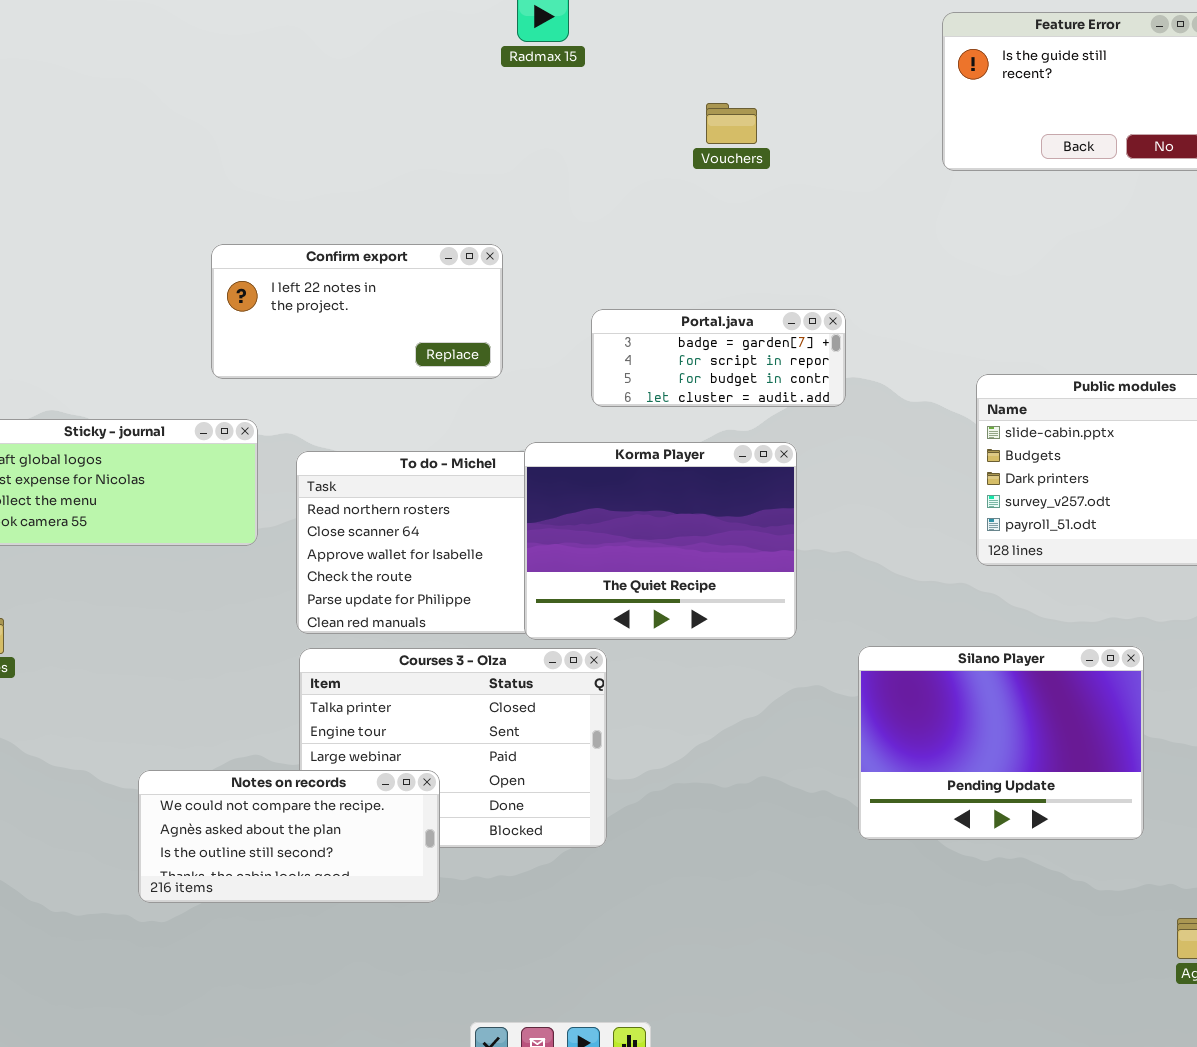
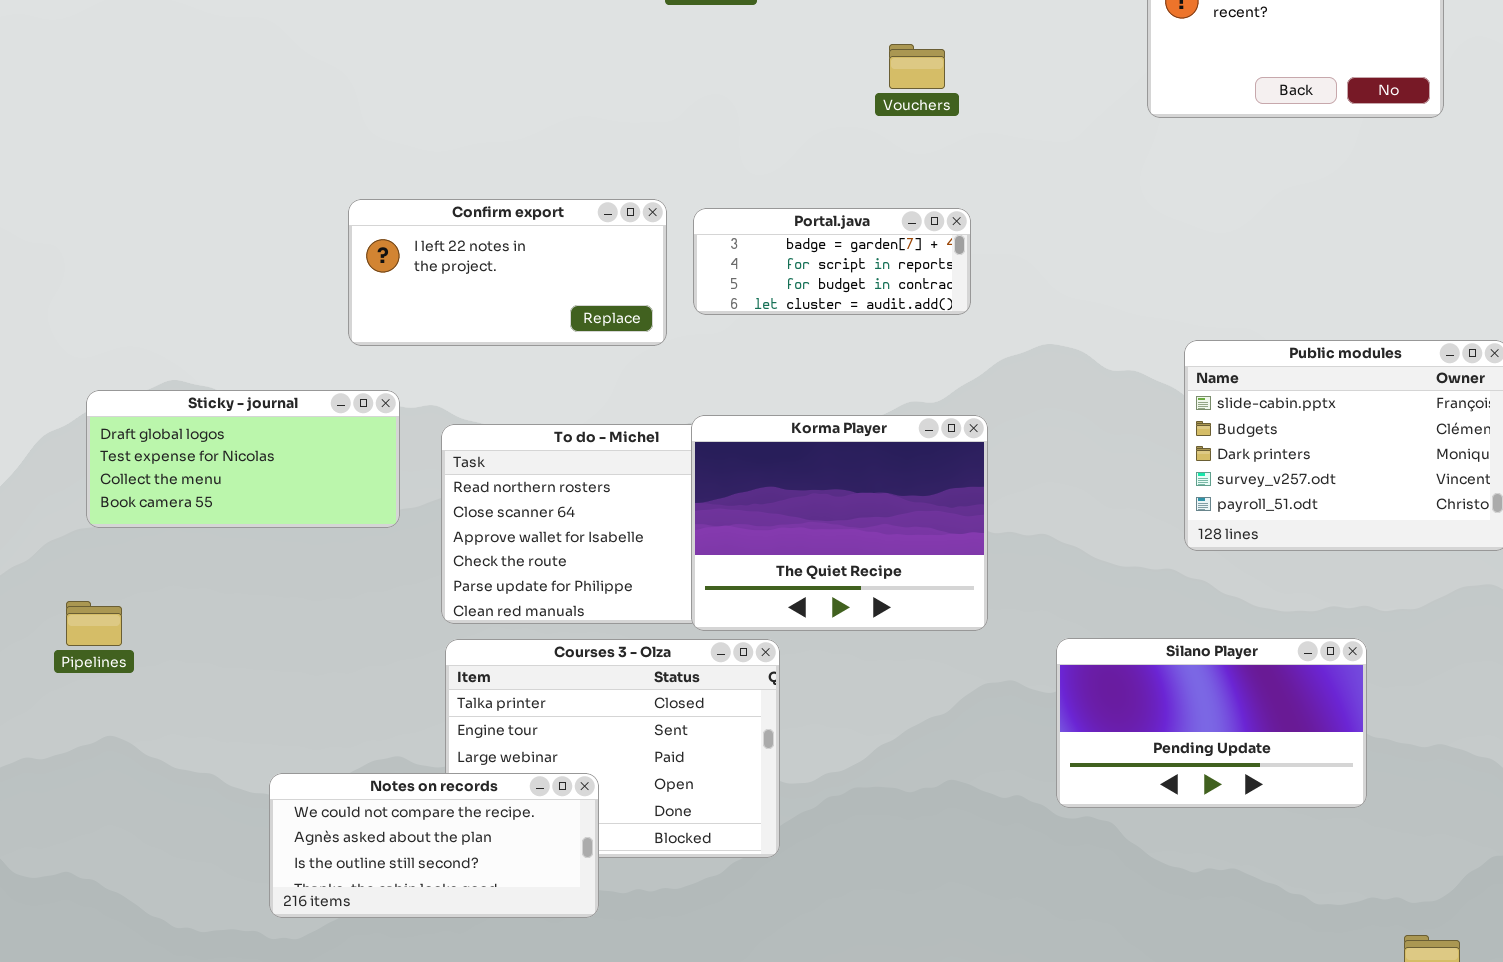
Portal.java: [591,309,846,407] -> [693,208,971,315], moved
Silano Player: [858,646,1144,840] -> [1056,638,1367,808], resized

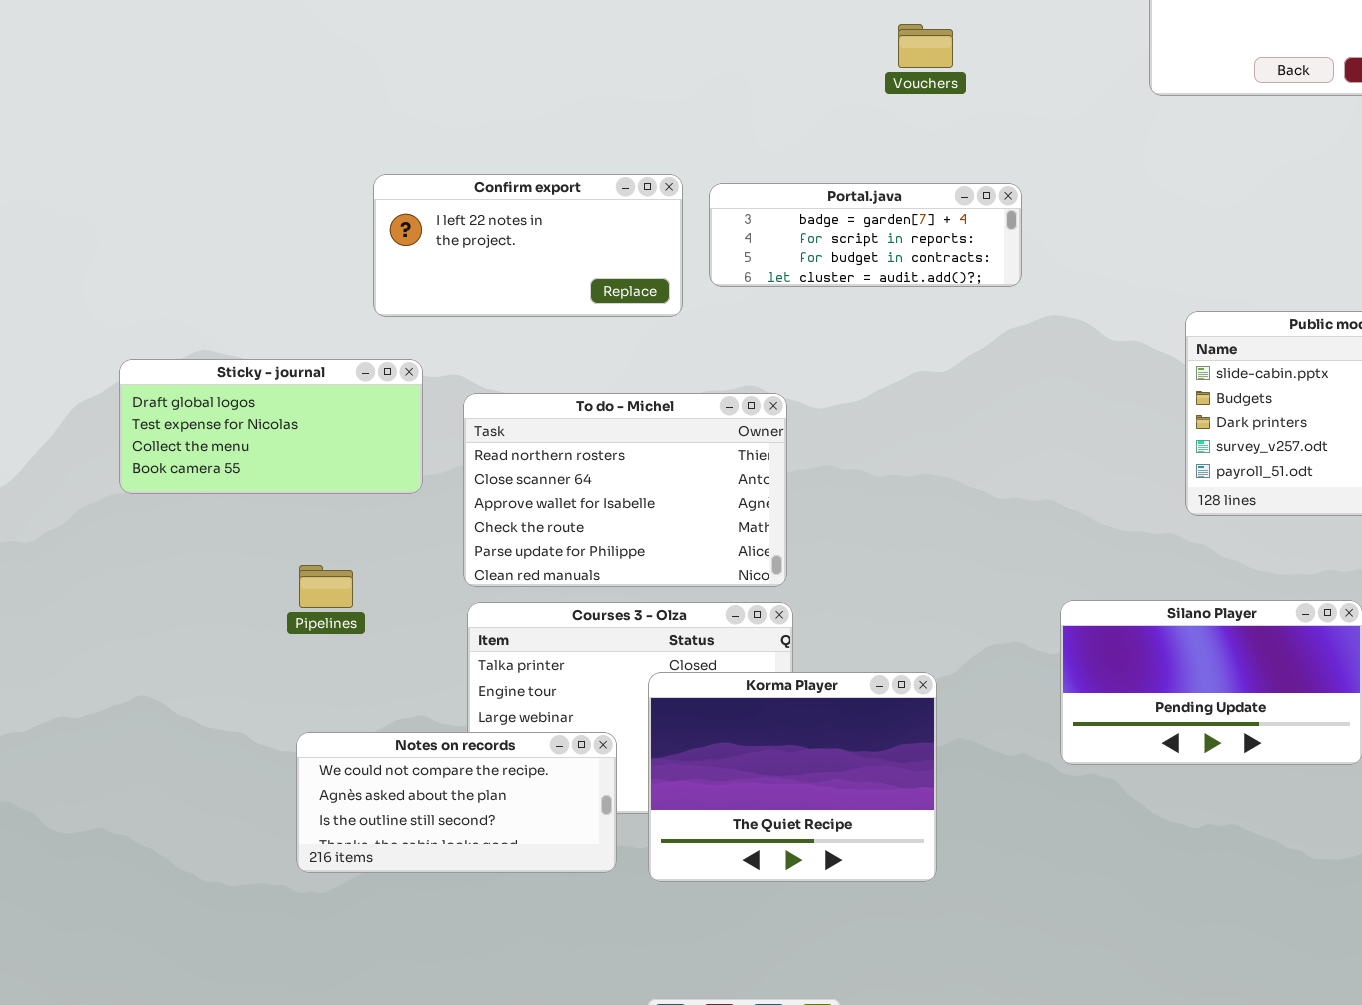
Portal.java: [693,208,971,315] -> [709,183,1022,287], resized
Korma Player: [691,415,988,631] -> [648,672,937,882], moved
Pipelines: [66,601,122,646] -> [299,565,353,608], moved

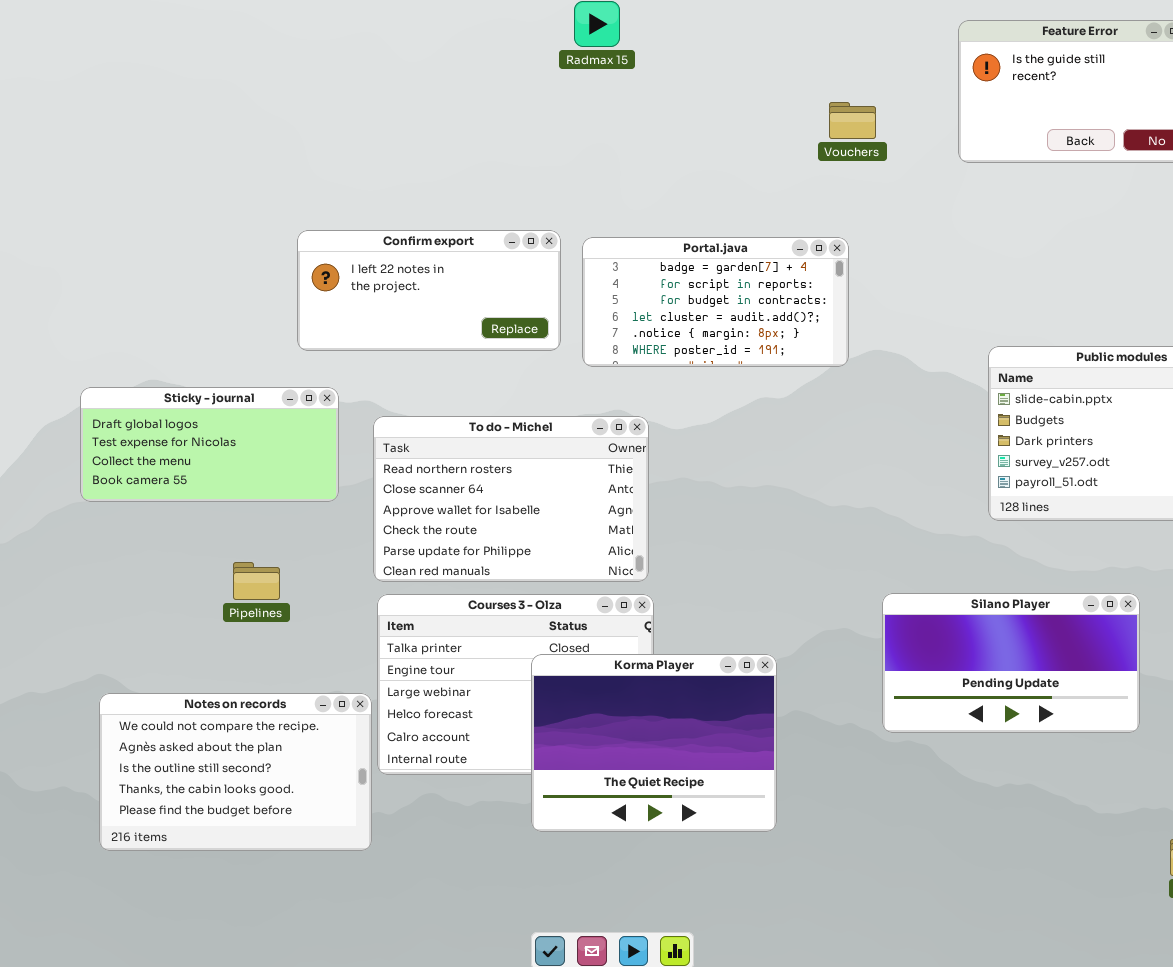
Vouchers: [898,24,953,68] -> [829,102,876,139], moved
Portal.java: [709,183,1022,287] -> [582,237,849,367], resized
Notes on records: [296,732,617,873] -> [99,693,372,851], moved, resized

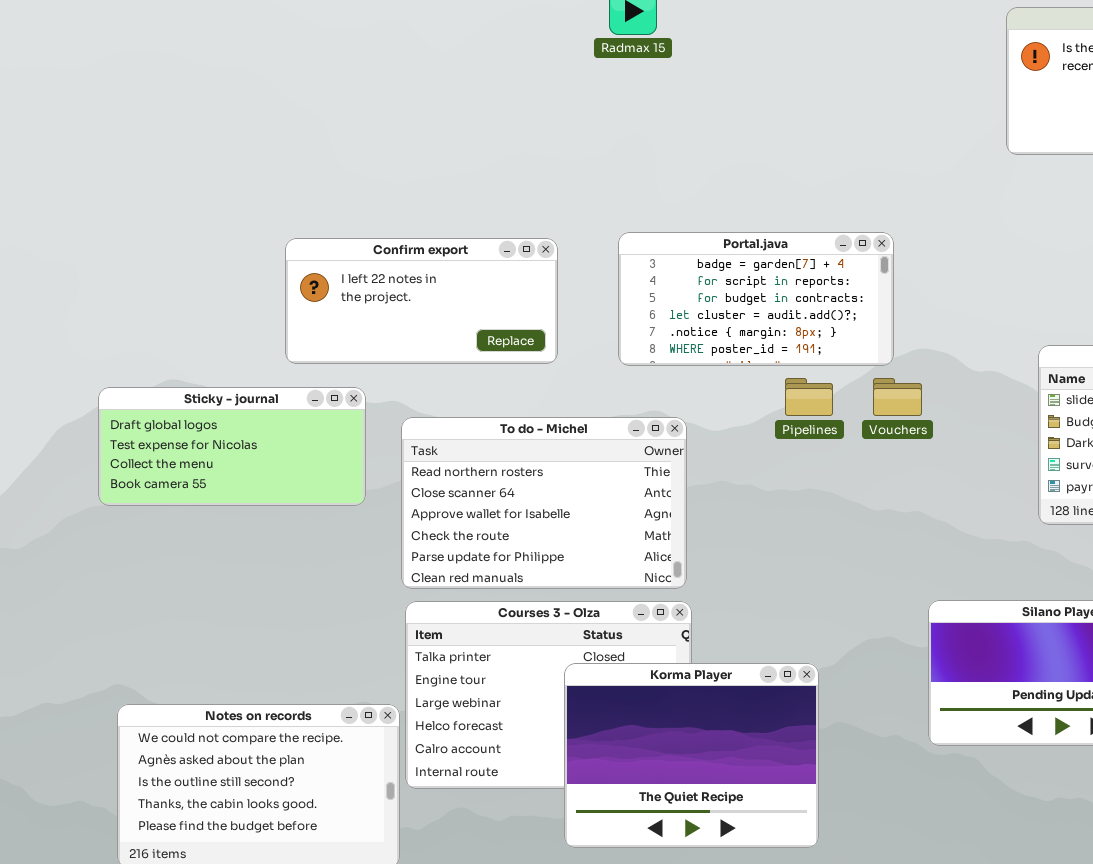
Vouchers: [829,102,876,139] -> [873,378,922,416], moved
Confirm export: [297,230,561,351] -> [285,238,558,364], moved
Pipelines: [233,562,280,600] -> [785,378,833,416], moved

